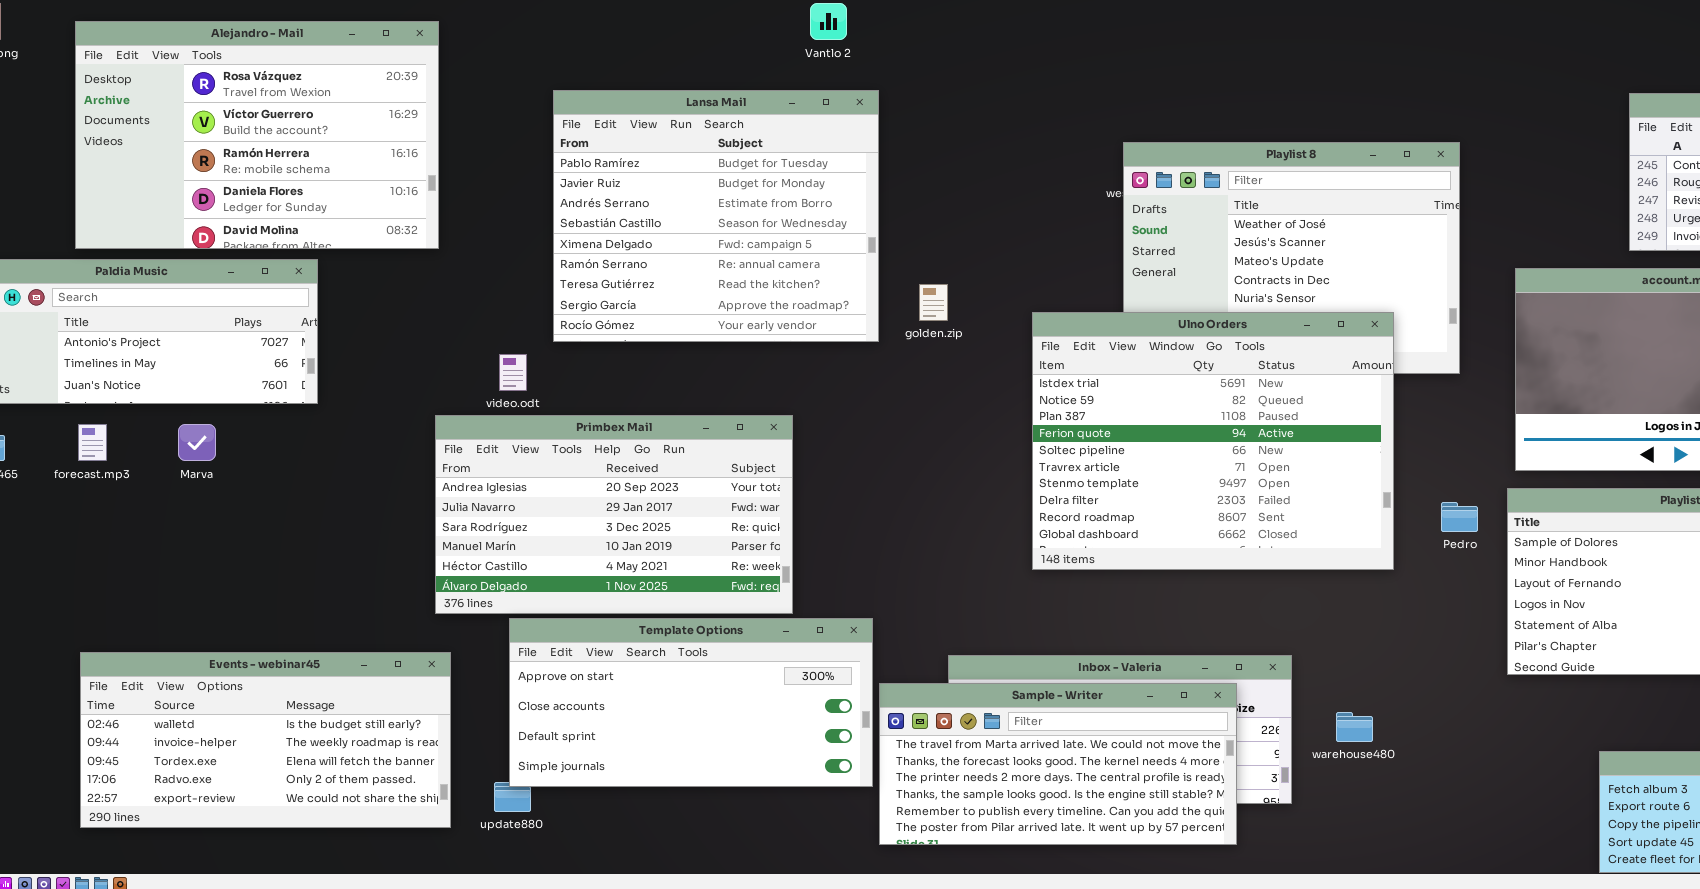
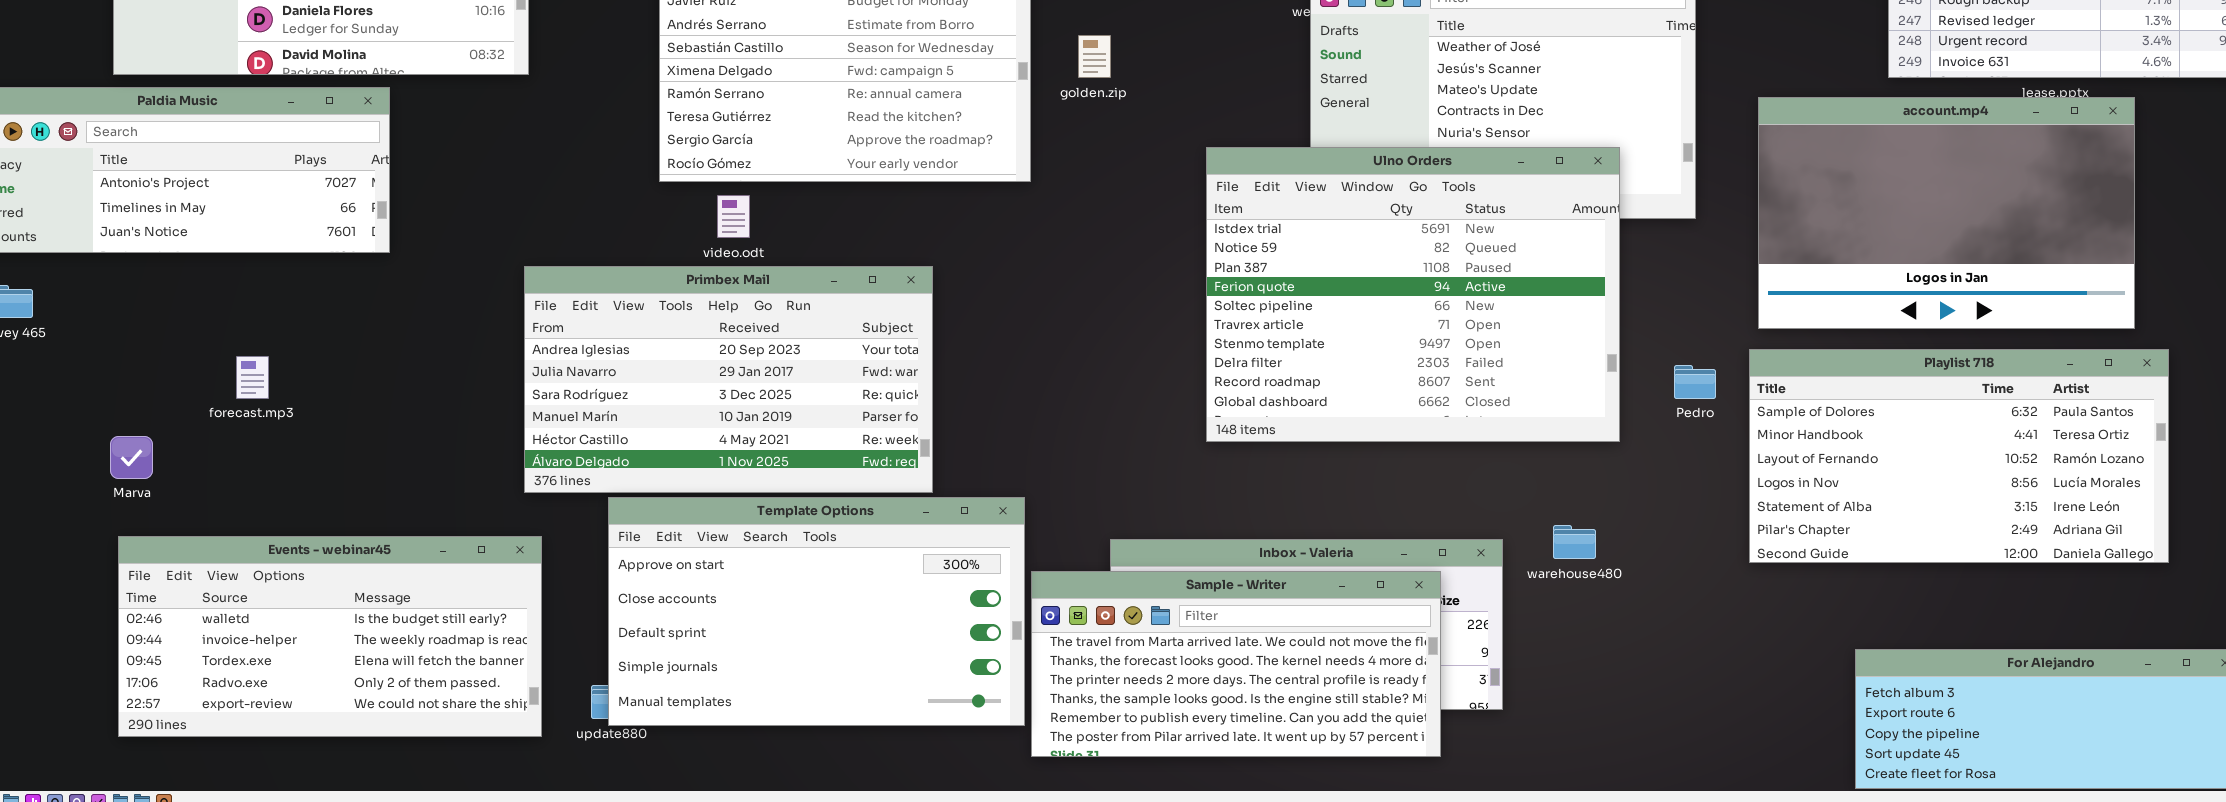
golden.zip: [919,284,948,321] -> [1078,35,1111,78], moved
video.odt: [499,354,527,391] -> [717,195,750,238], moved
forecast.mp3: [78,424,107,461] -> [236,356,269,399], moved
Marva: [178,424,216,461] -> [110,436,153,479], moved
Template Options: [509,618,873,787] -> [608,497,1025,726], resized
warehouse480: [1336,712,1373,742] -> [1553,525,1596,559], moved

